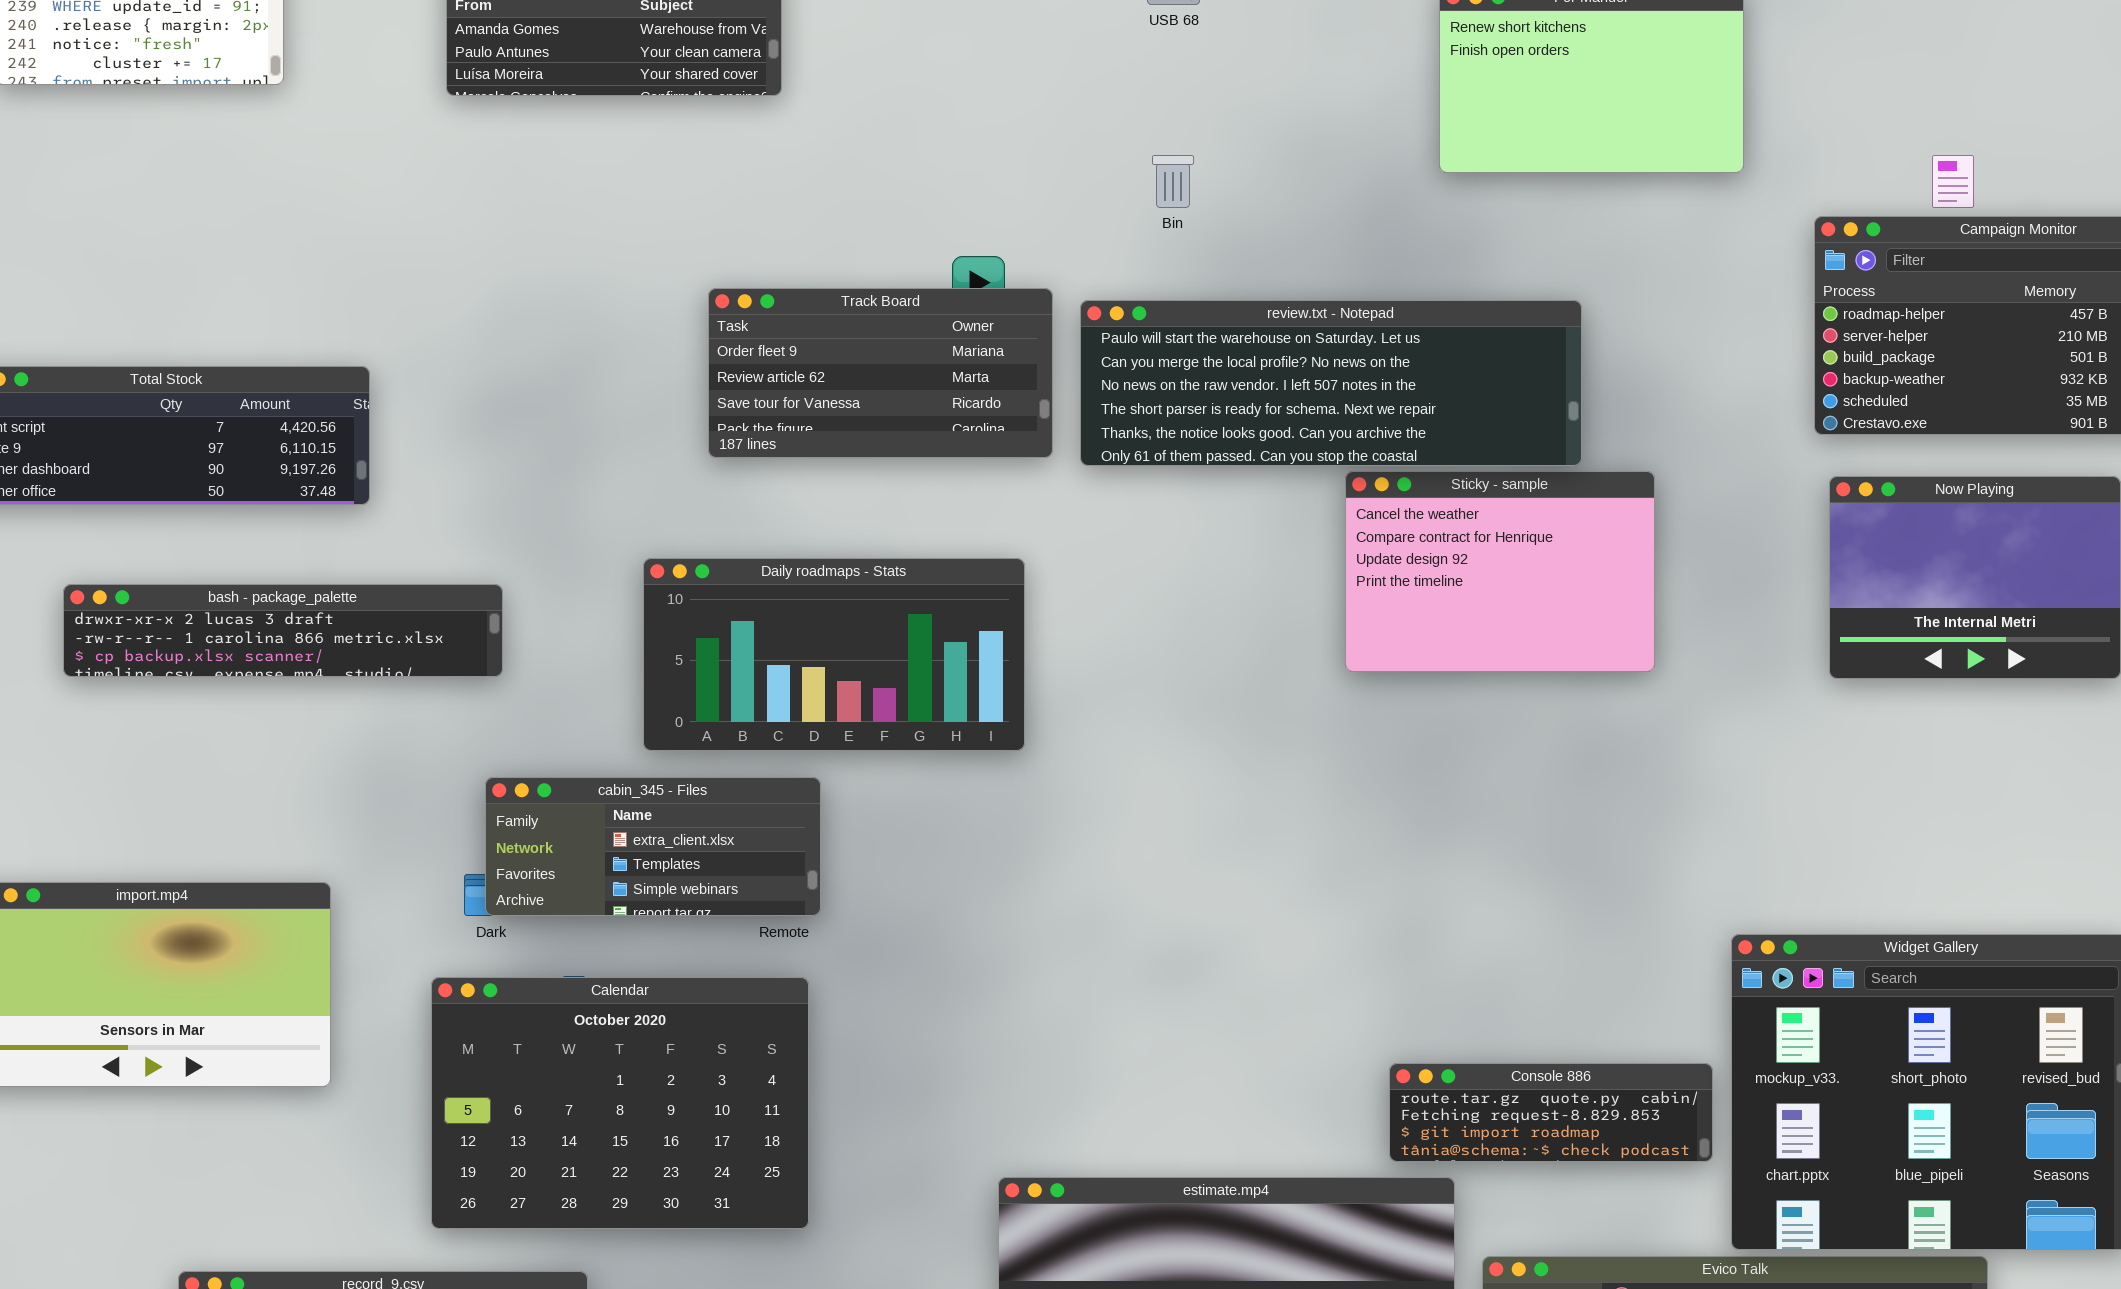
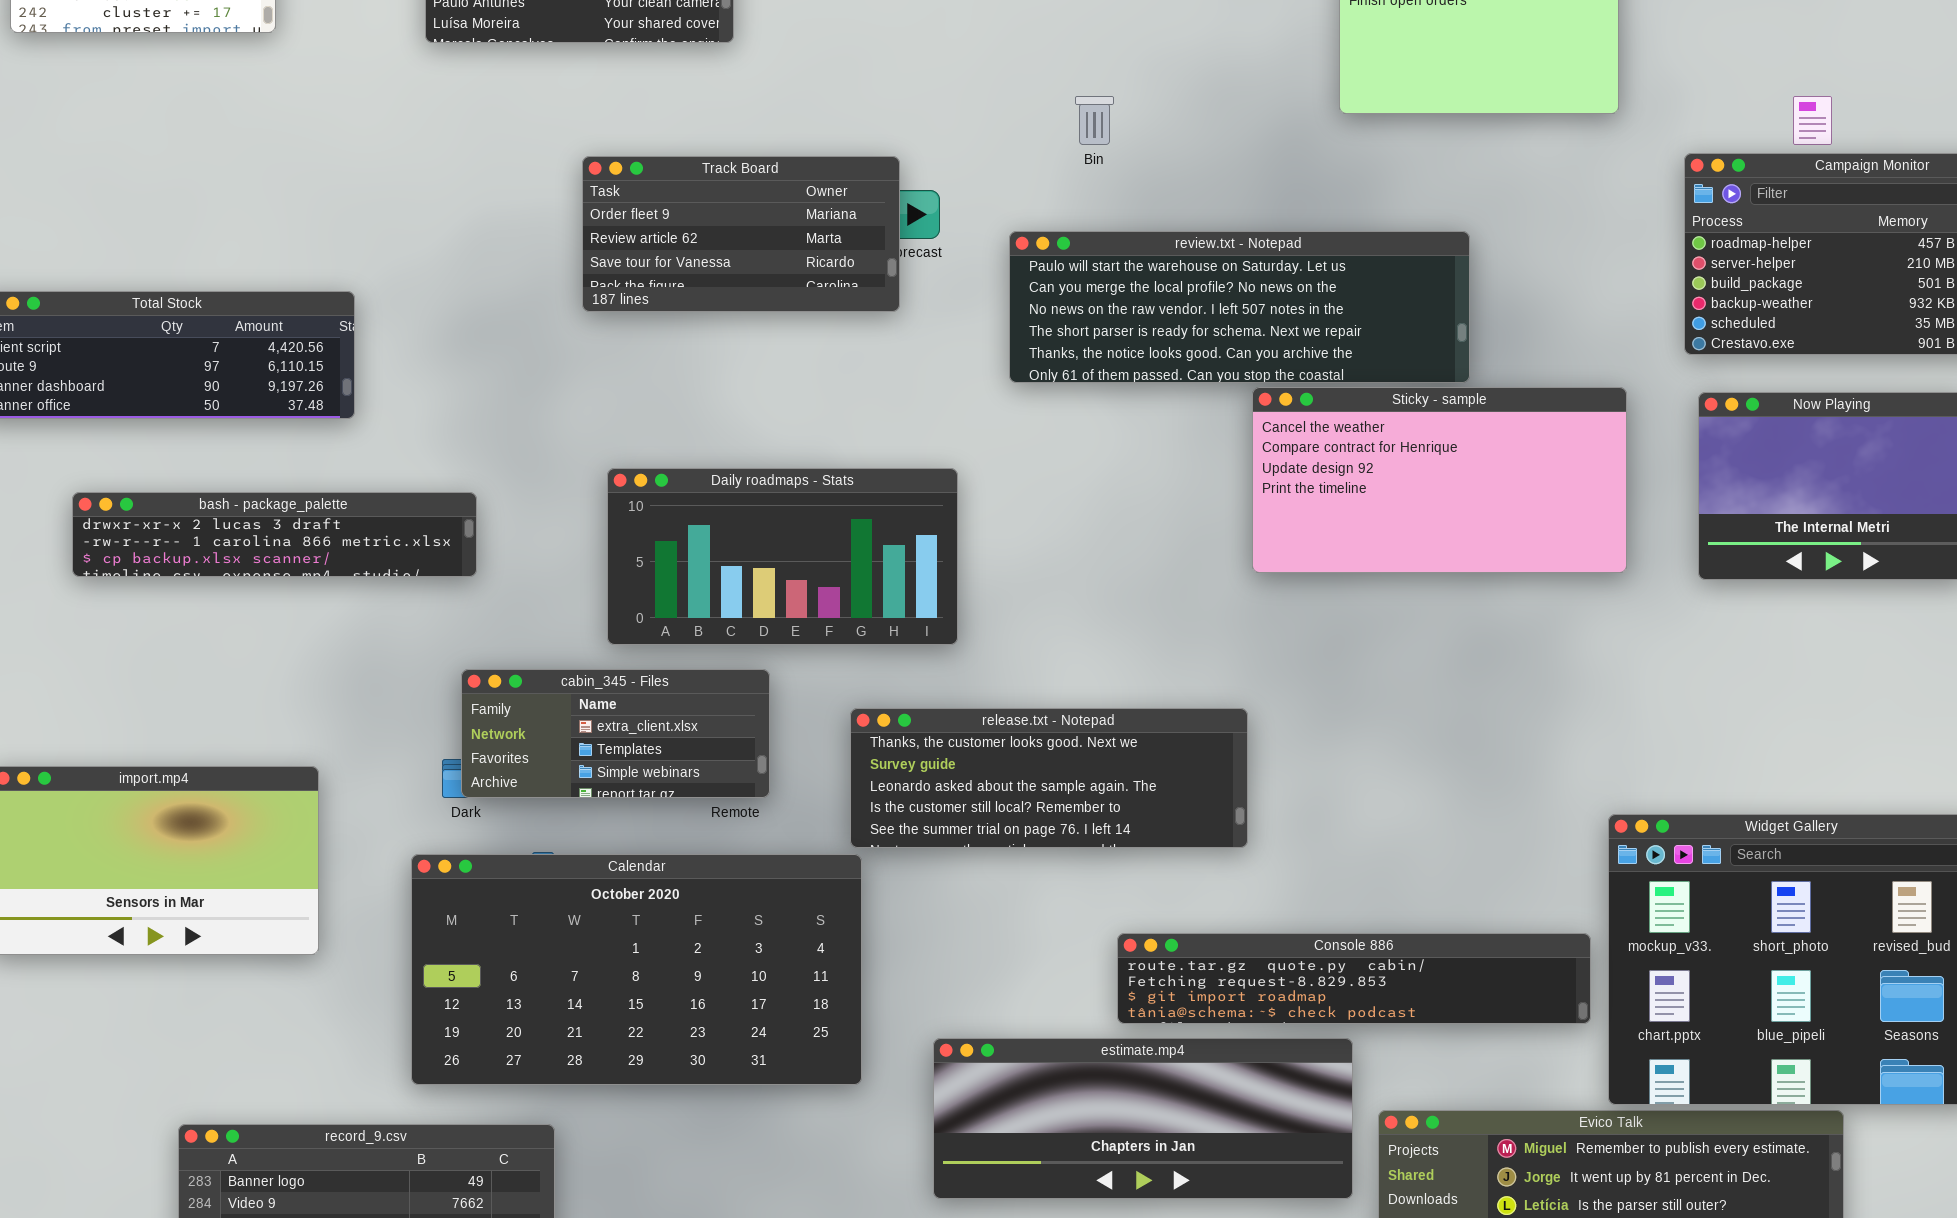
Track Board: [708,288,1053,458] -> [582,156,900,312], moved
Sticky - sample: [1345,471,1655,672] -> [1252,387,1627,573], resized
release.txt - Notepad: none -> [850,708,1248,848], opened
Calendar: [431,977,809,1229] -> [411,854,862,1085], resized
Console 886: [1389,1063,1713,1162] -> [1117,933,1591,1024], resized

